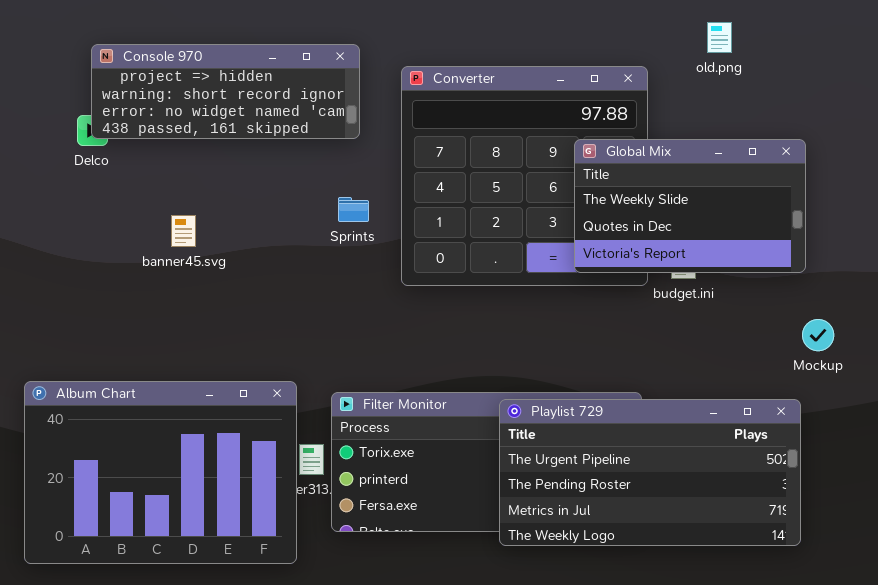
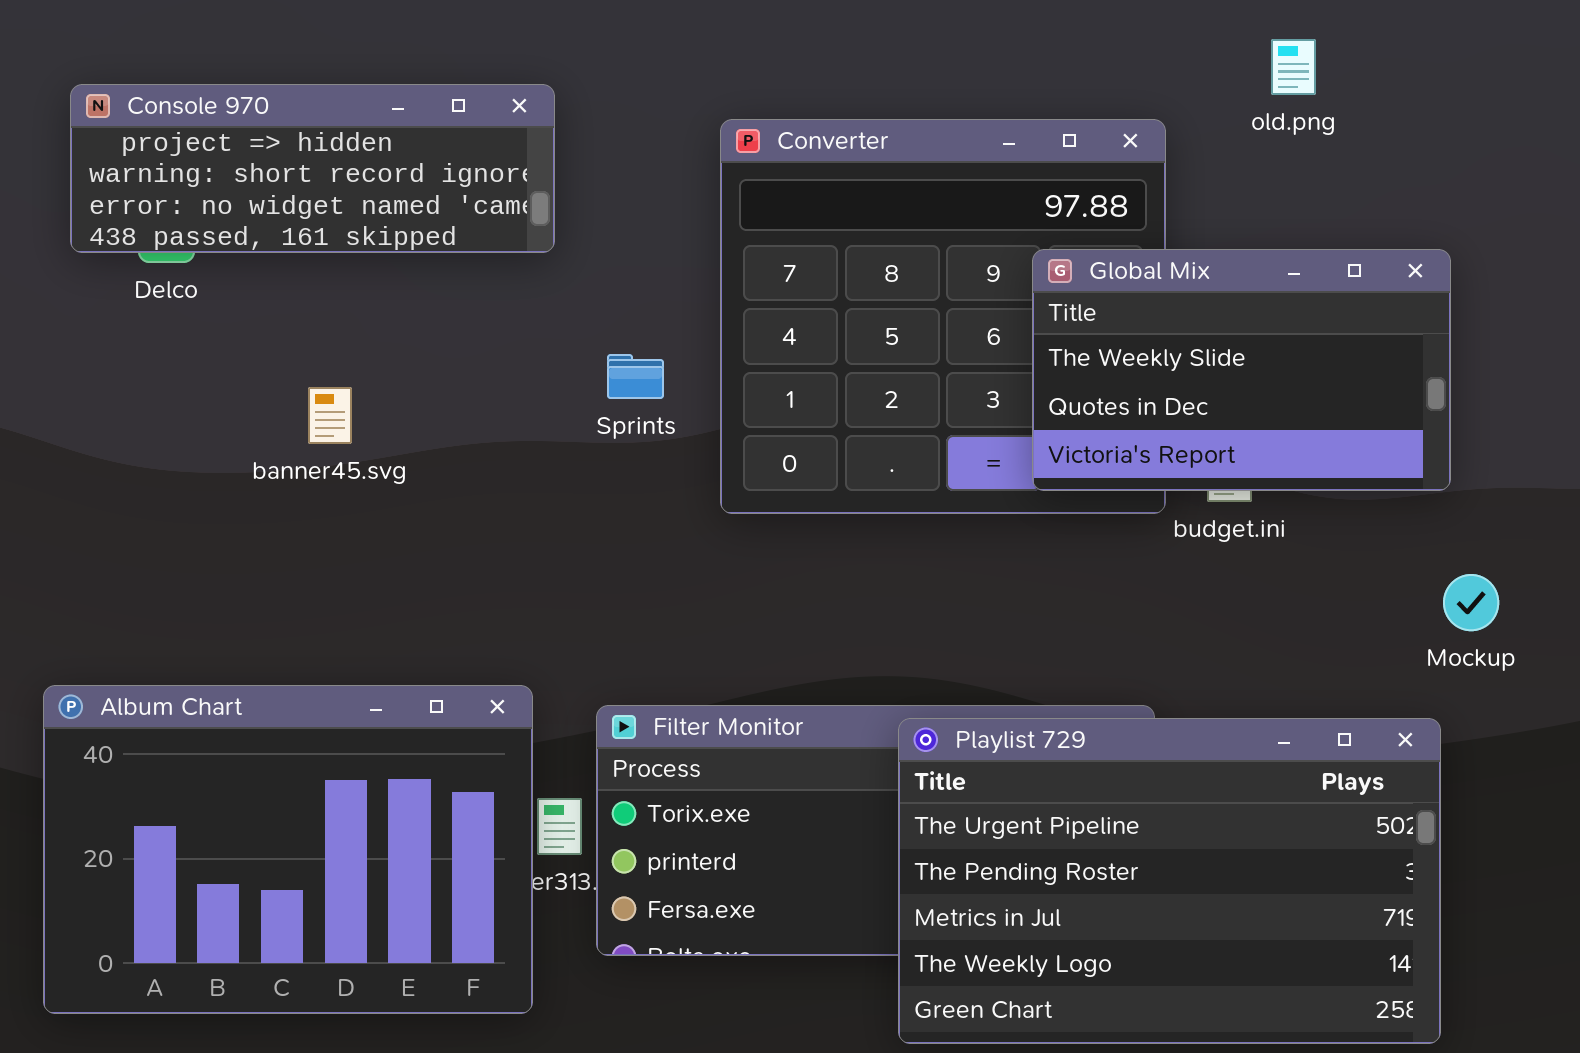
Console 970: [91,44,360,139] -> [70,84,555,253], moved
Playlist 729: [499,399,801,546] -> [898,718,1441,1044], resized

